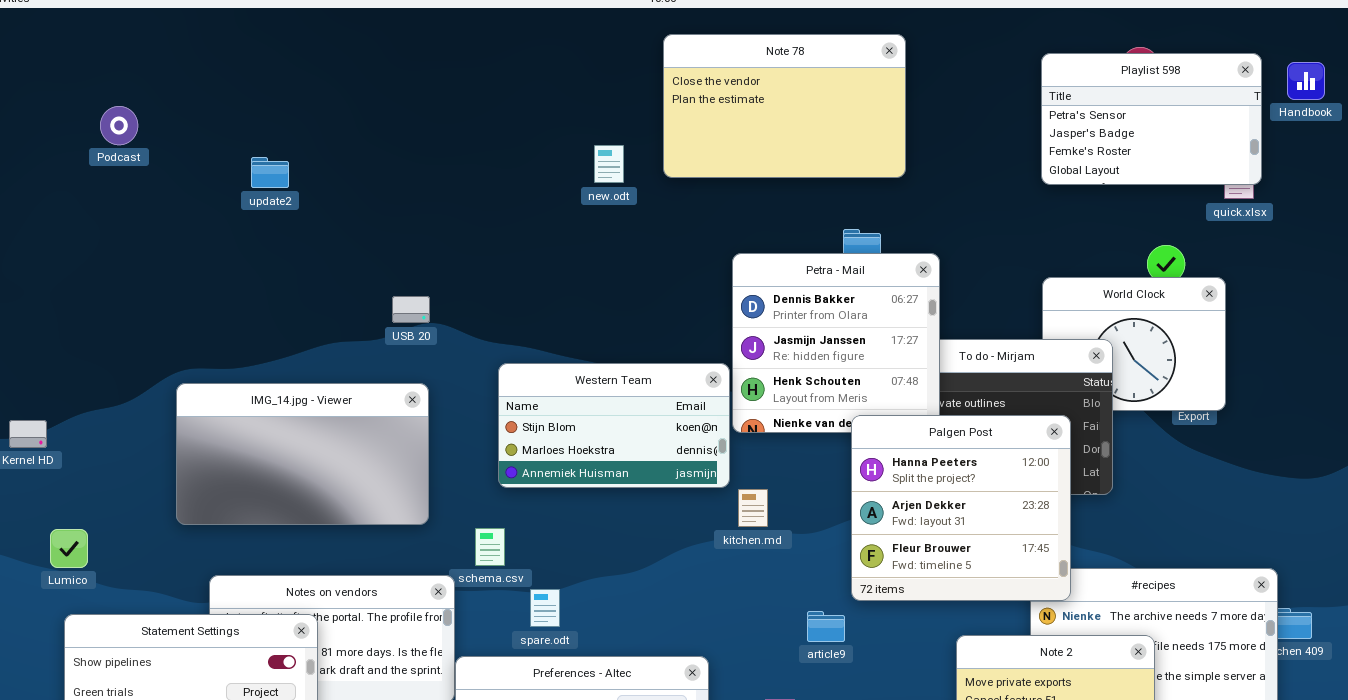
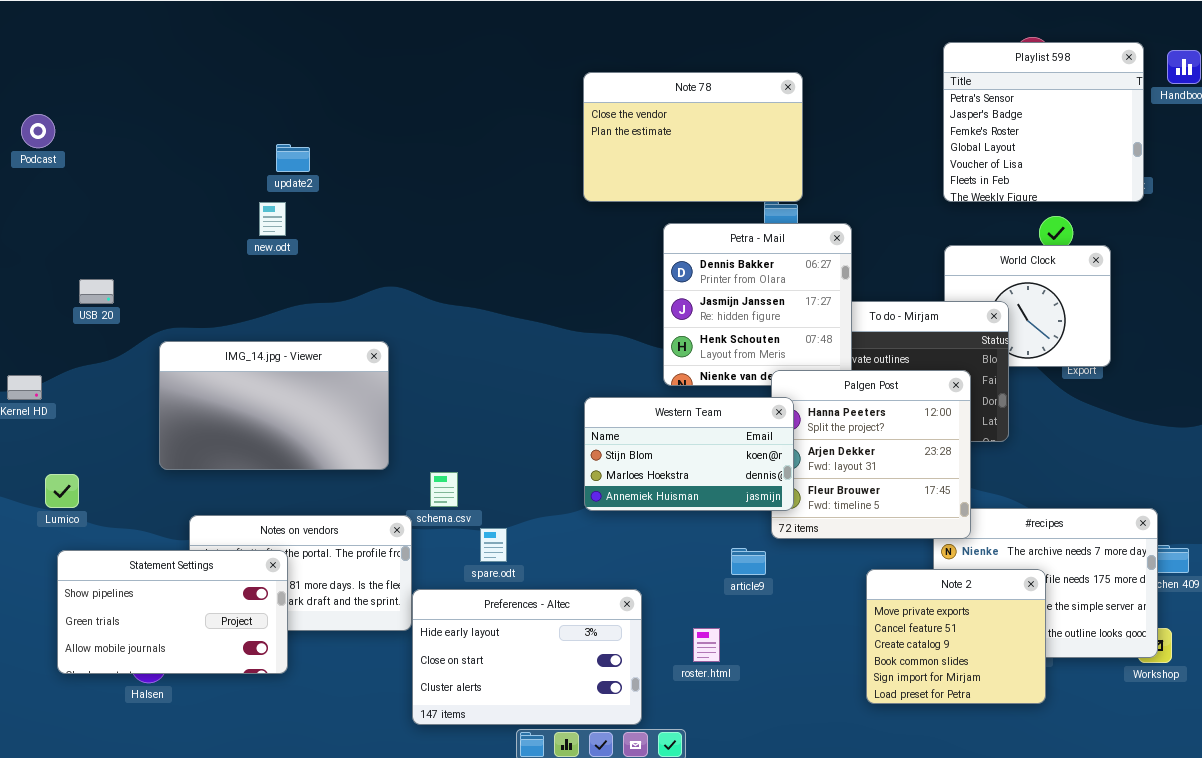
Note 78: [663,34,906,178] -> [583,72,803,202], moved
Playlist 598: [1041,53,1262,185] -> [943,42,1144,202], resized
Podcast: [100,106,138,145] -> [21,114,55,148], moved
new.odt: [594,145,624,183] -> [259,202,286,236], moved
update2: [251,157,289,188] -> [276,144,310,172], moved
USB 20: [392,296,430,323] -> [79,279,114,304], moved
Western Team: [498,363,730,488] -> [584,397,794,511], moved

